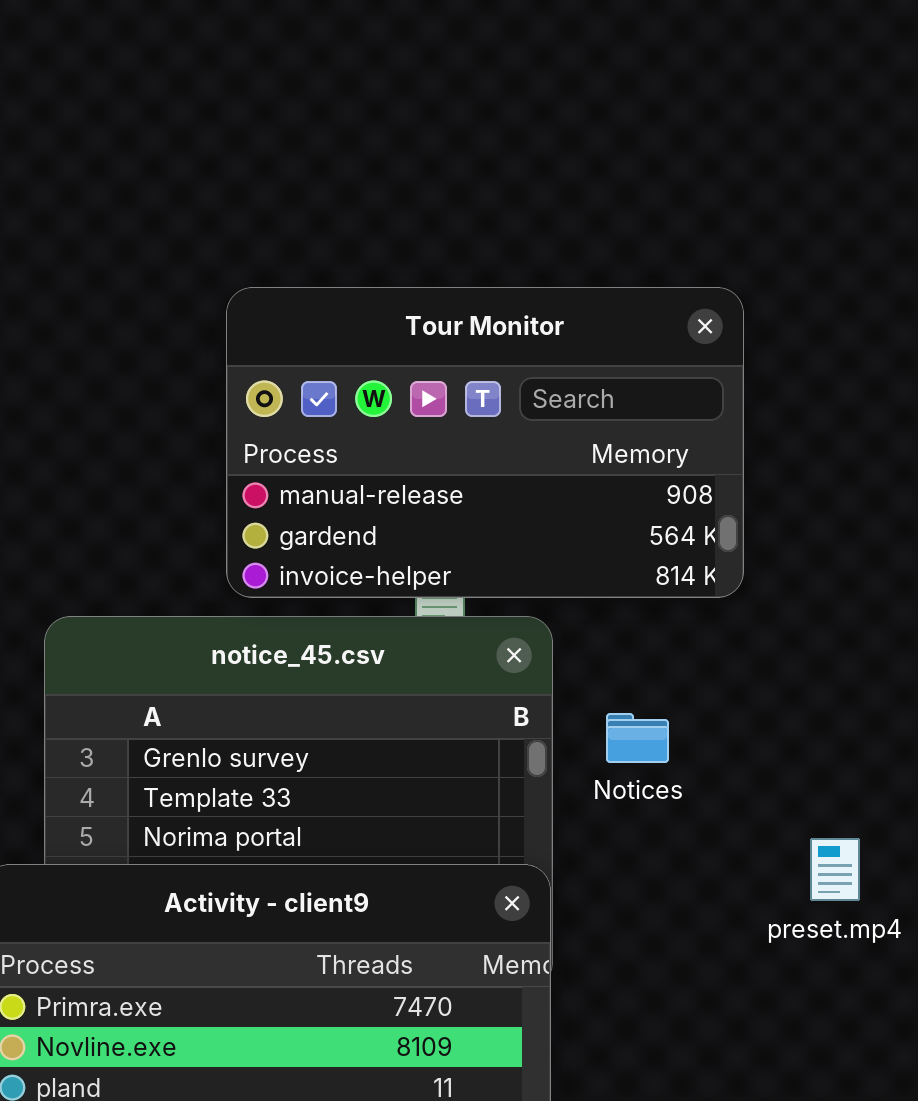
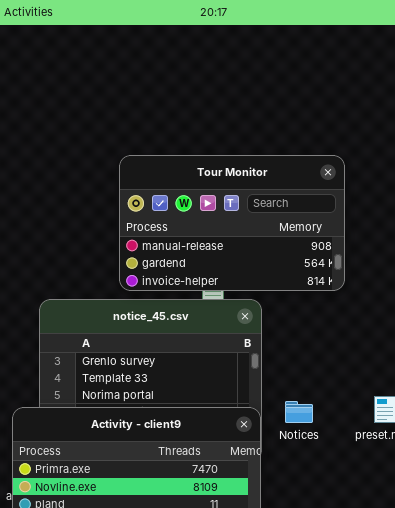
Notices: [606,713,669,763] -> [285,401,313,423], moved

